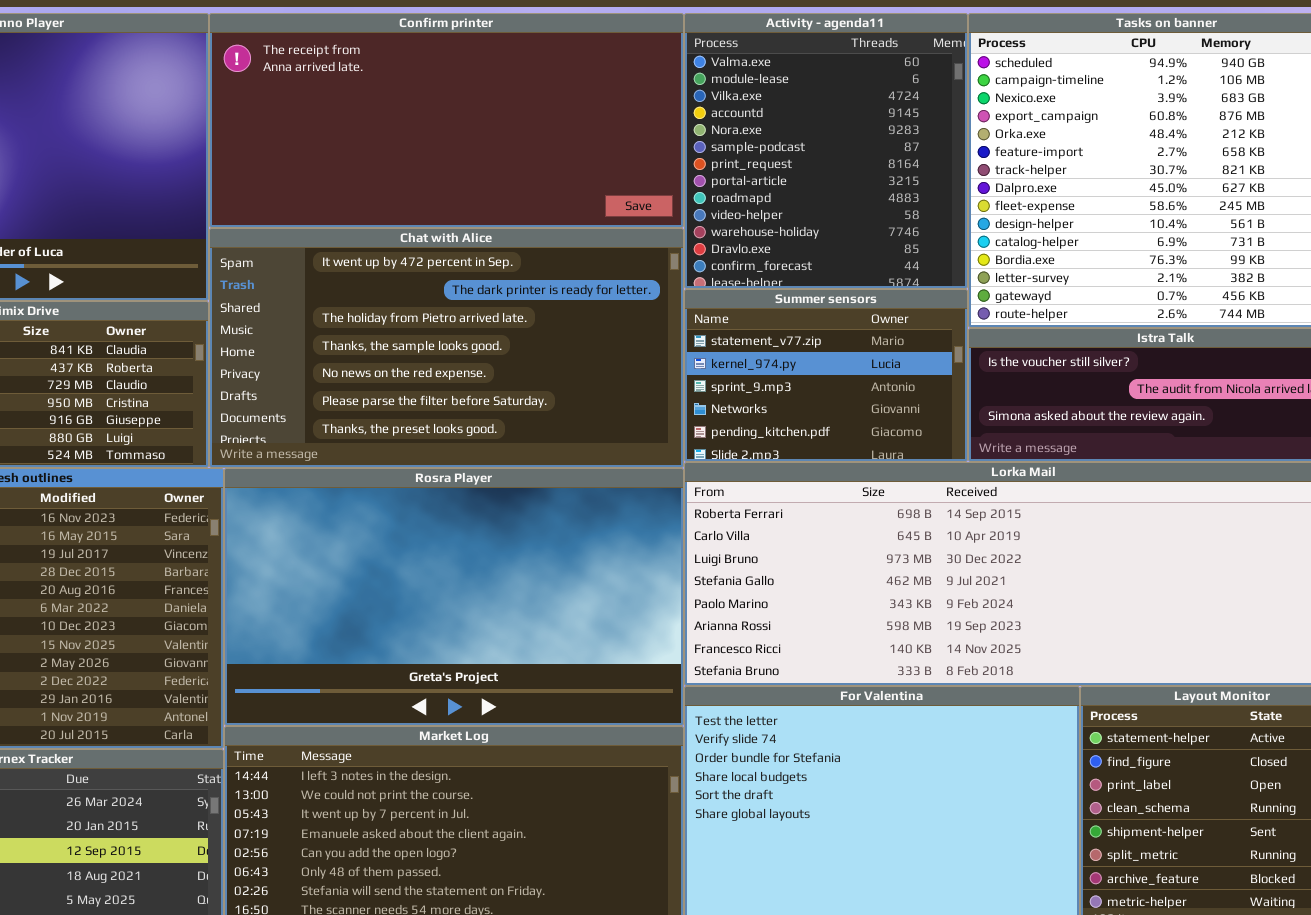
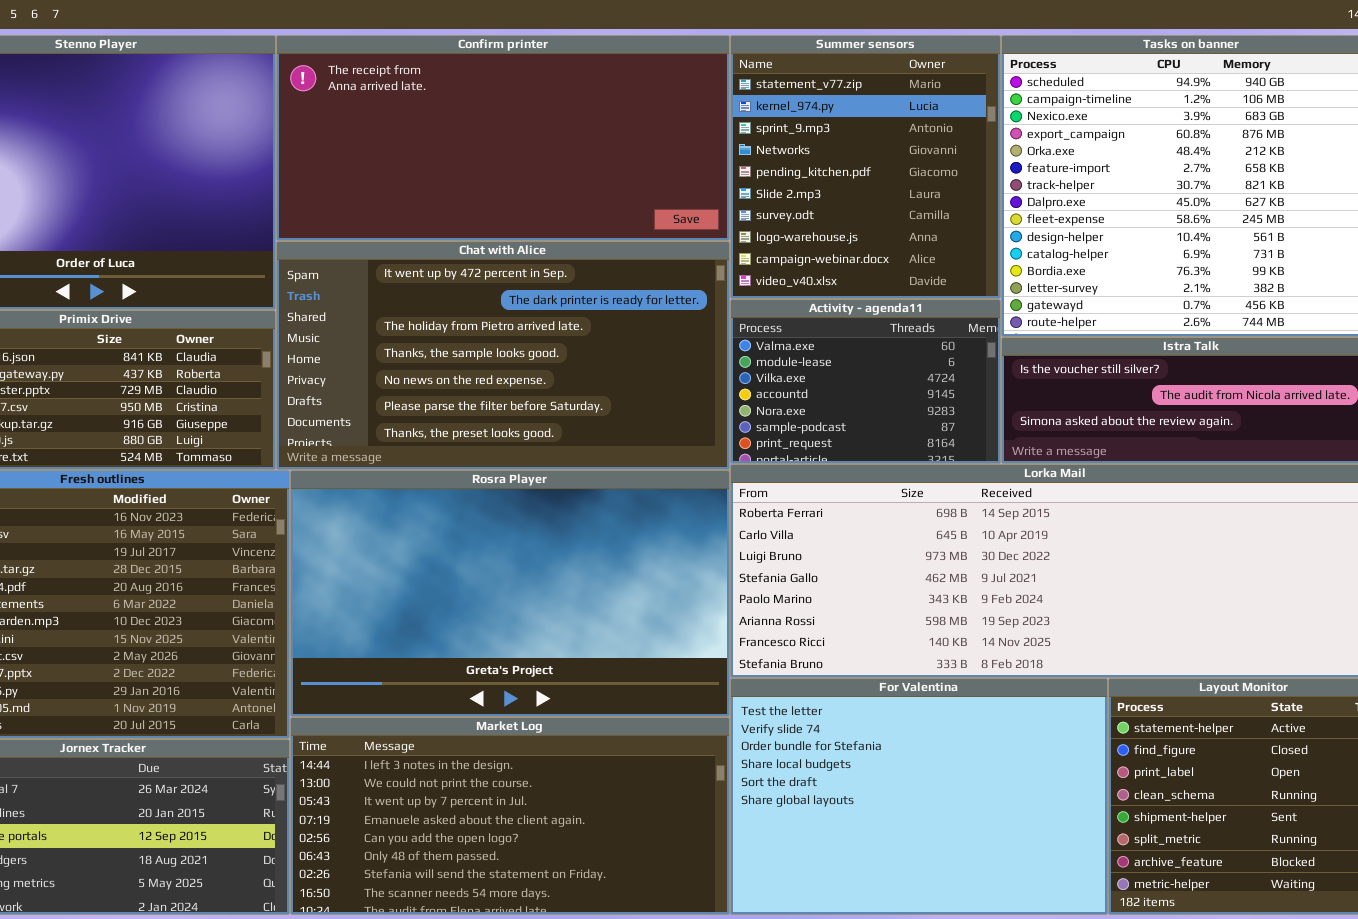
Activity - agenda11: [684,13,968,289] -> [730,299,1001,464], moved, resized
Summer sensors: [684,289,968,462] -> [730,35,1001,299], moved, resized

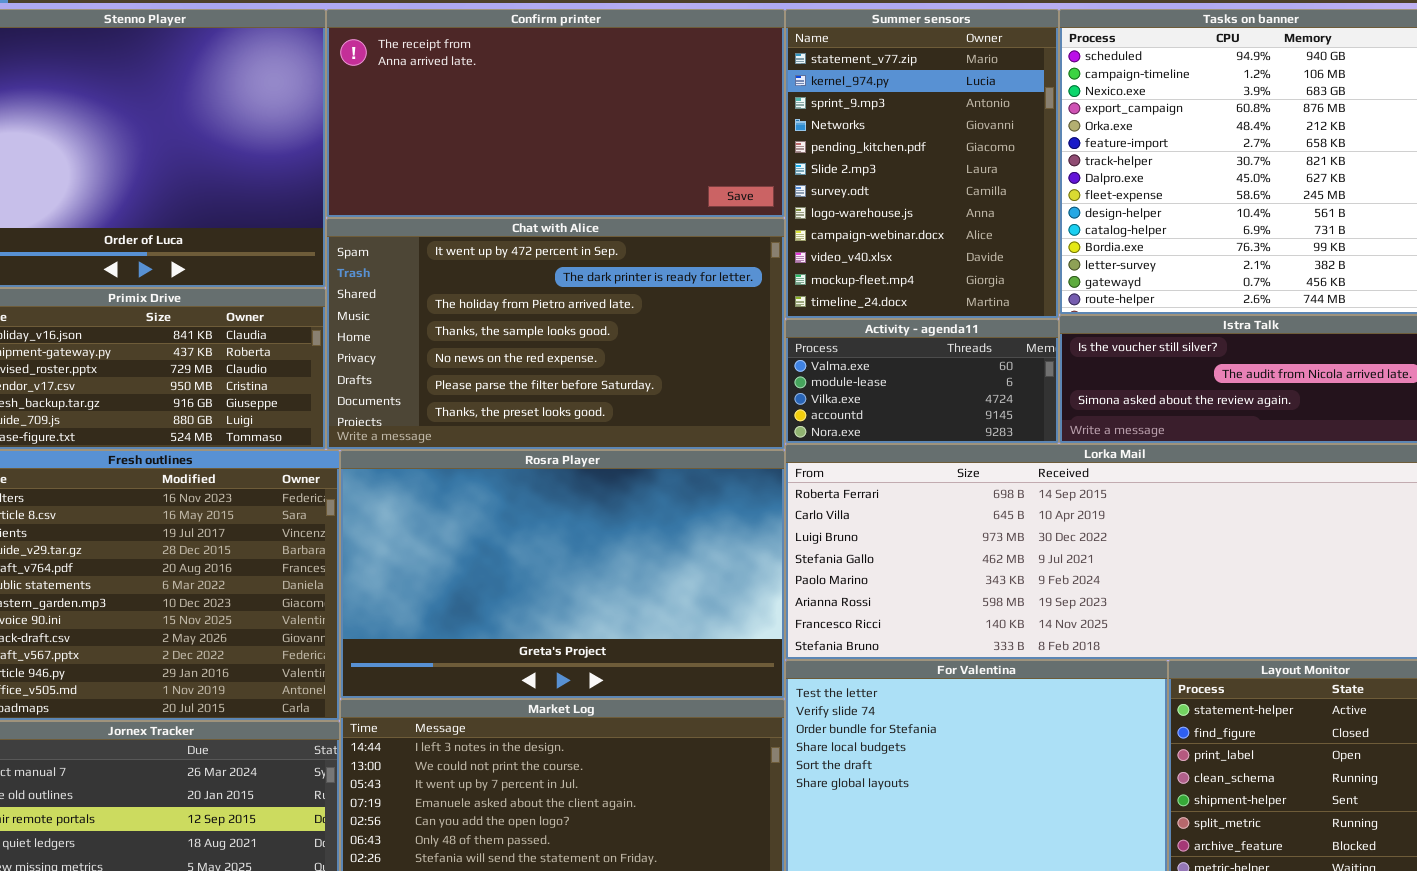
Summer sensors: [730,35,1001,299] -> [785,9,1059,319], resized
Activity - agenda11: [730,299,1001,464] -> [785,319,1059,444], resized

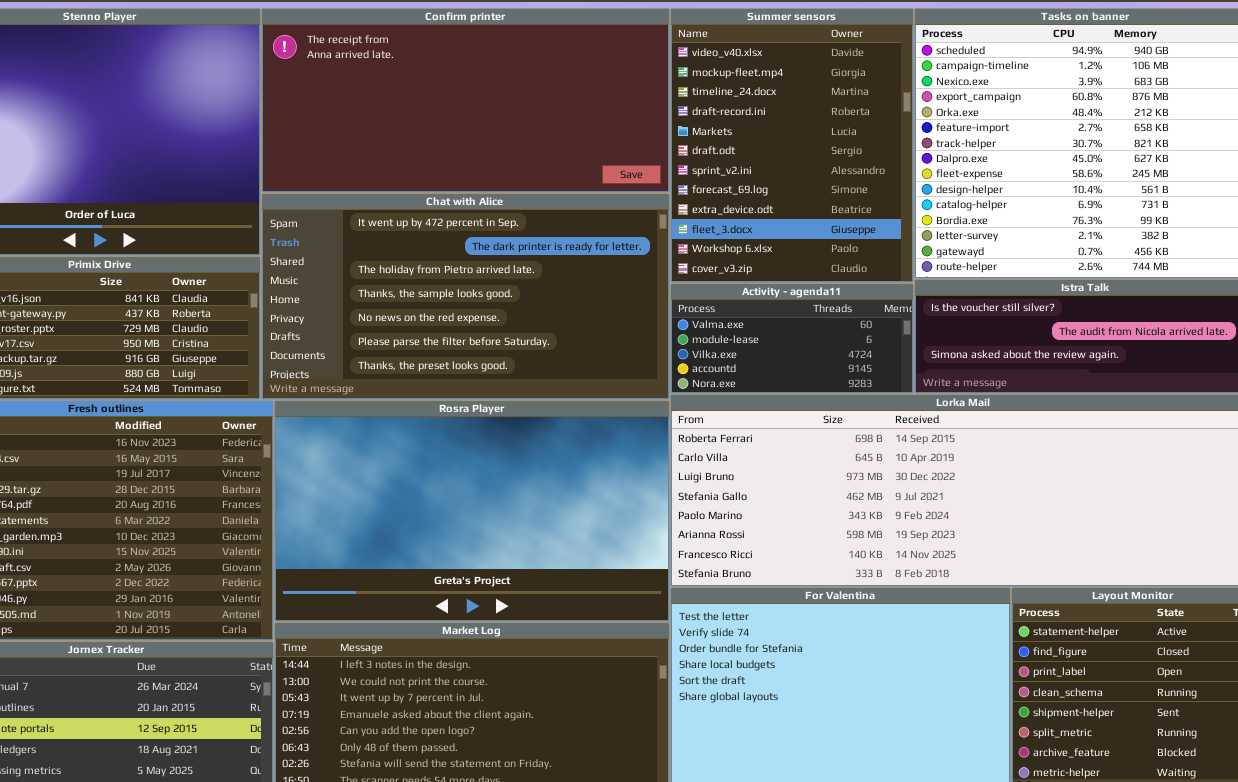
Summer sensors: [785,9,1059,319] -> [670,8,914,283], scrolled down 9 rows

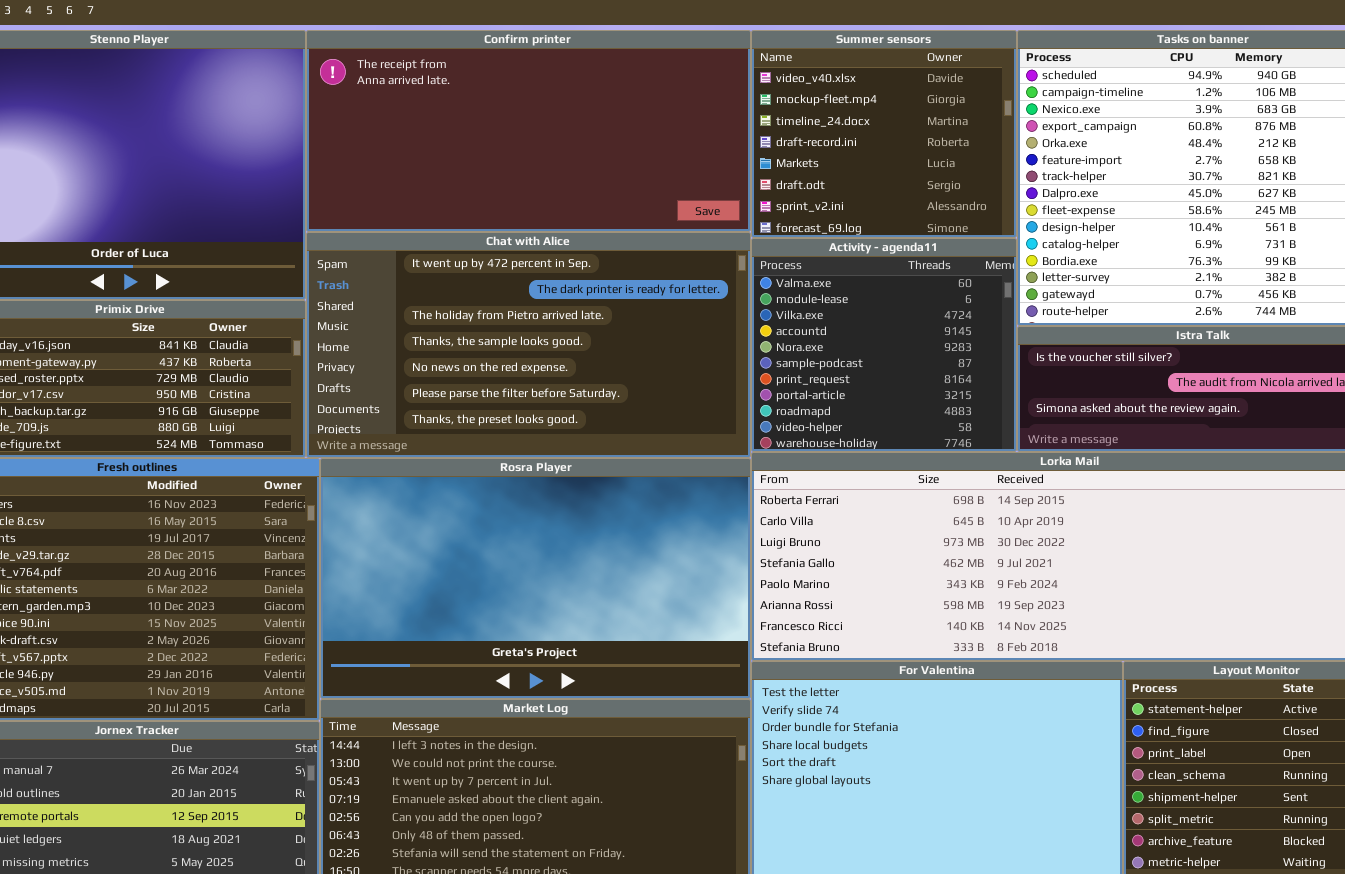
Summer sensors: [670,8,914,283] -> [751,30,1017,238], resized
Activity - agenda11: [670,283,914,394] -> [751,238,1017,452], resized

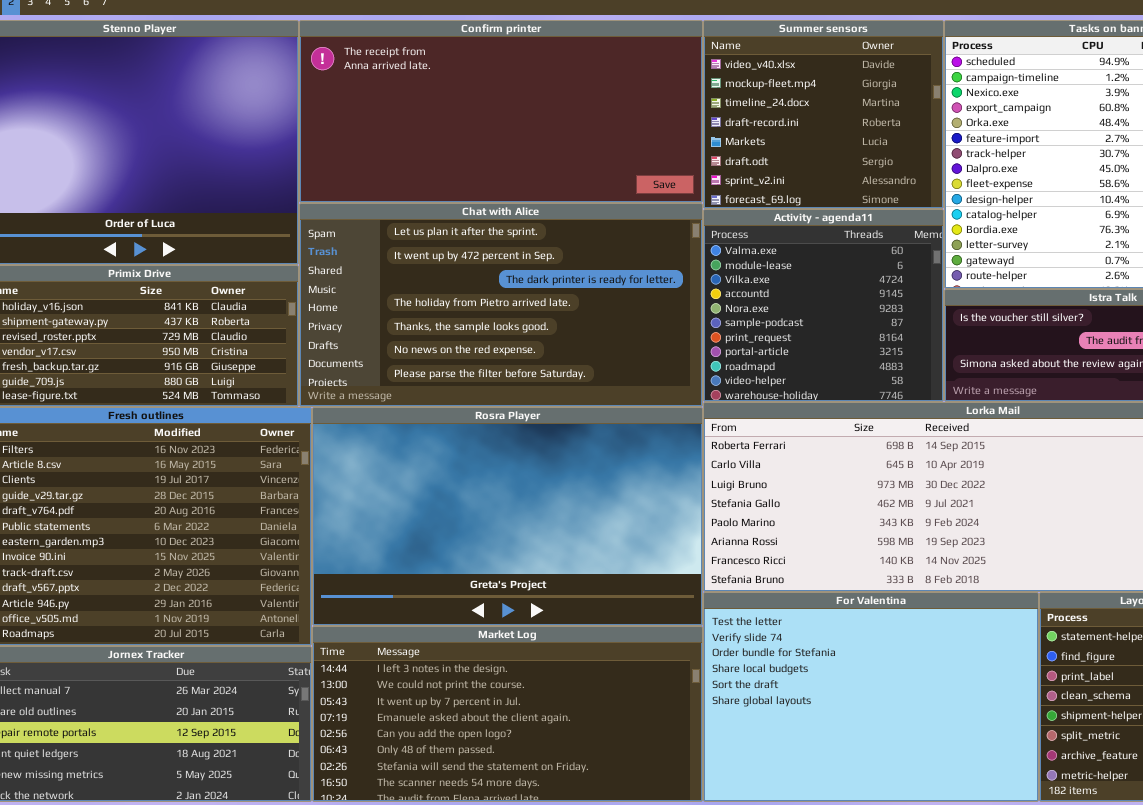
Chat with Alice: [306,232,751,458] -> [299,203,703,407], scrolled up 1 row

